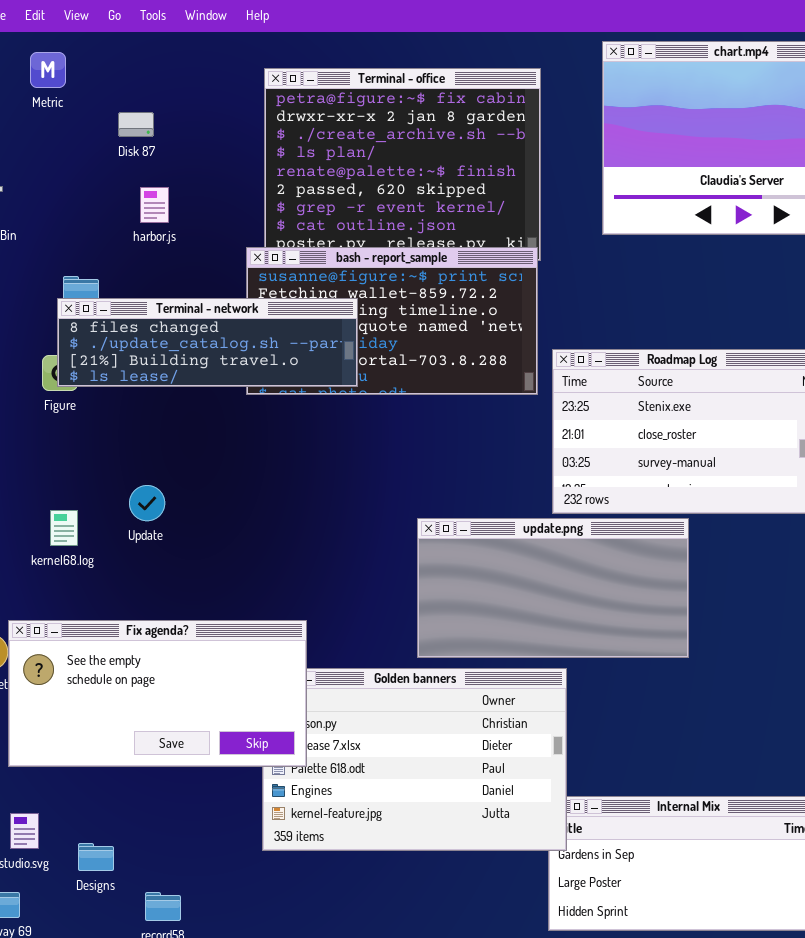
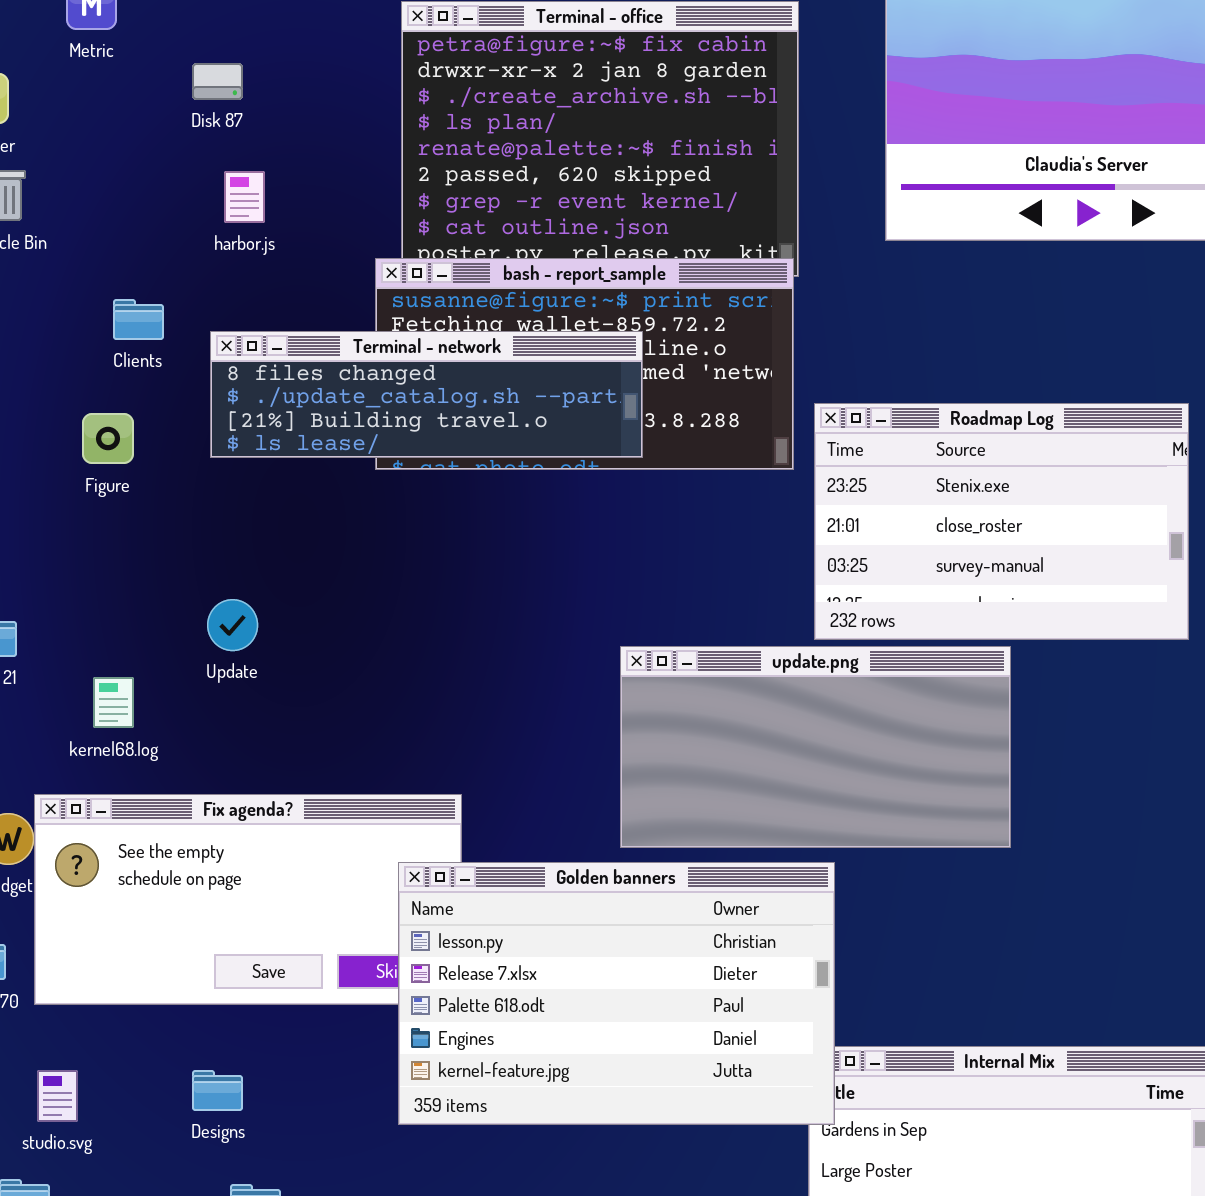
Terminal - network: [57,298,358,387] -> [210,331,643,458], moved
kernel68.log: [50,510,78,546] -> [93,677,134,728], moved
Golden banners: [262,668,567,851] -> [398,862,835,1125], raised
Designs: [78,843,114,871] -> [192,1070,243,1111], moved

